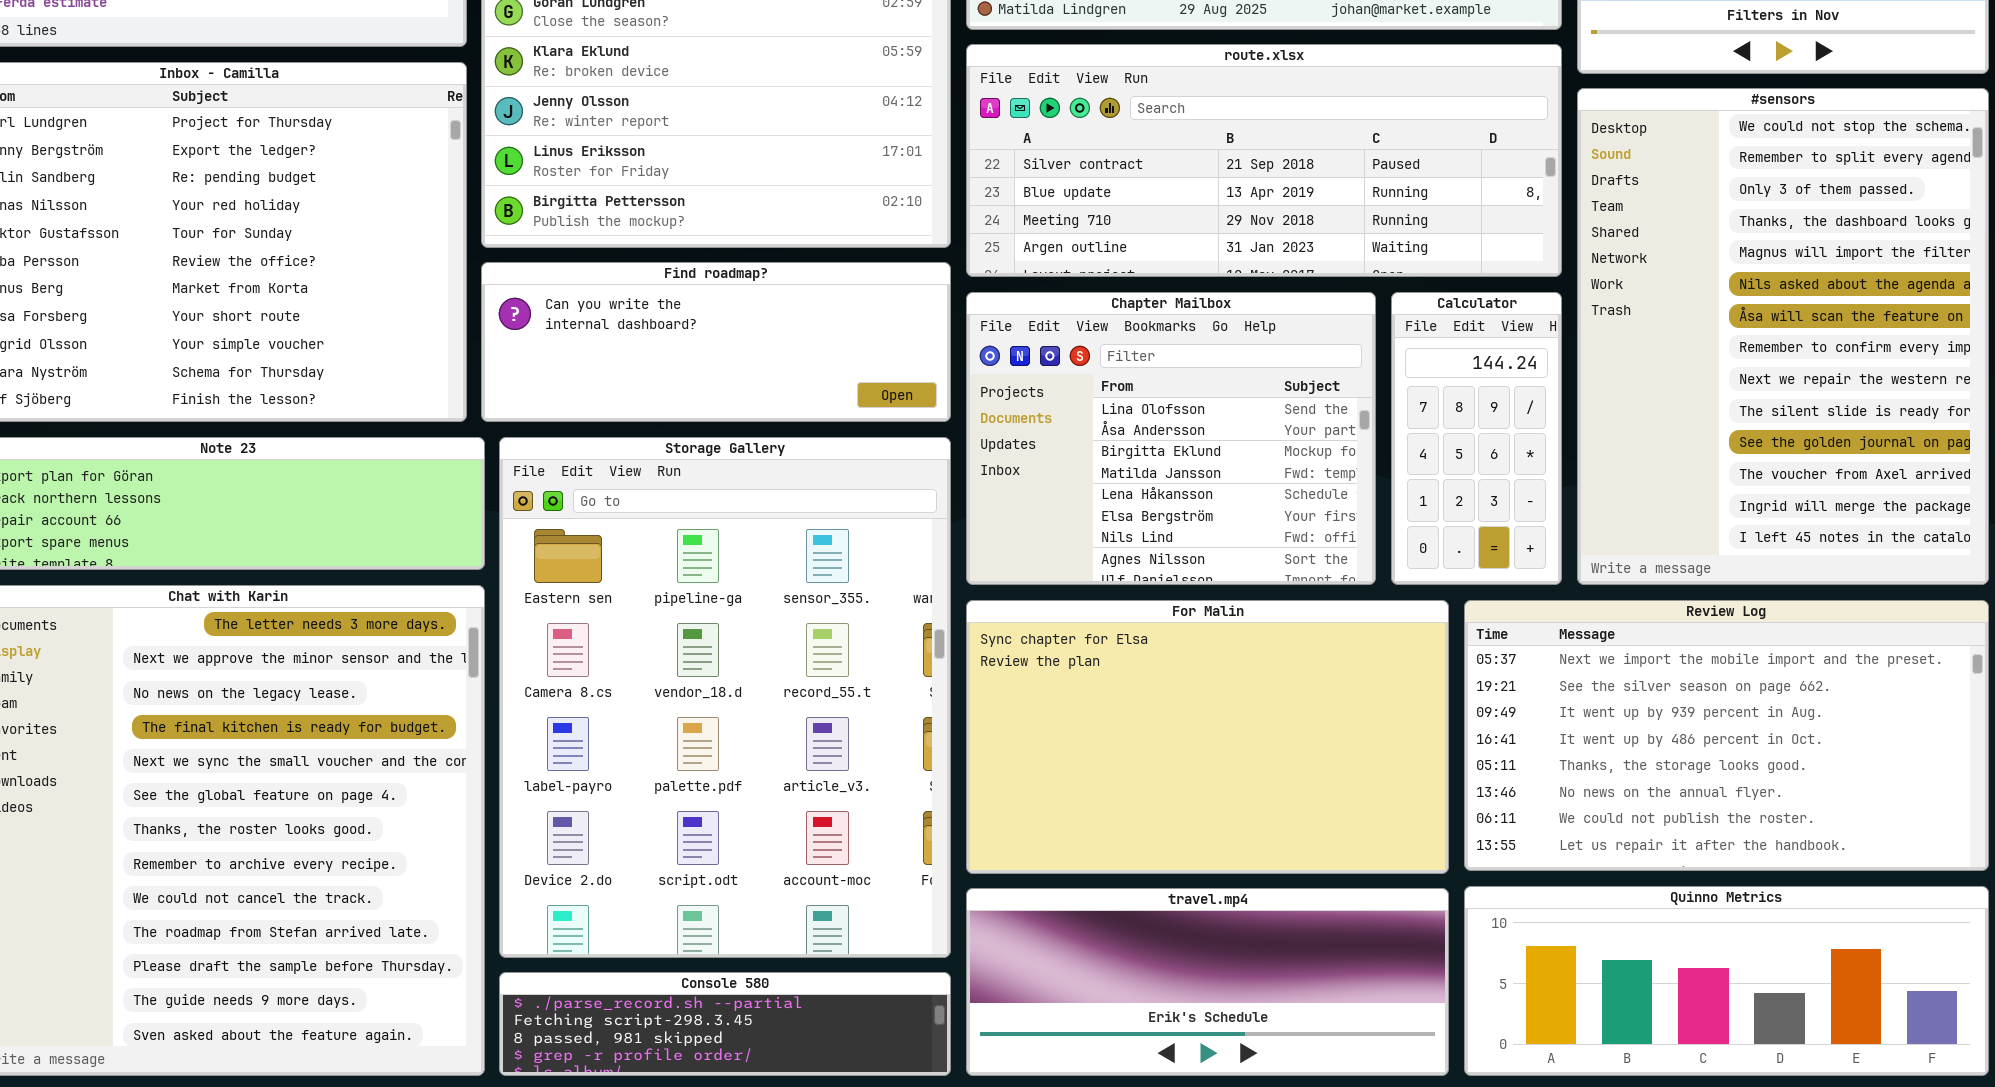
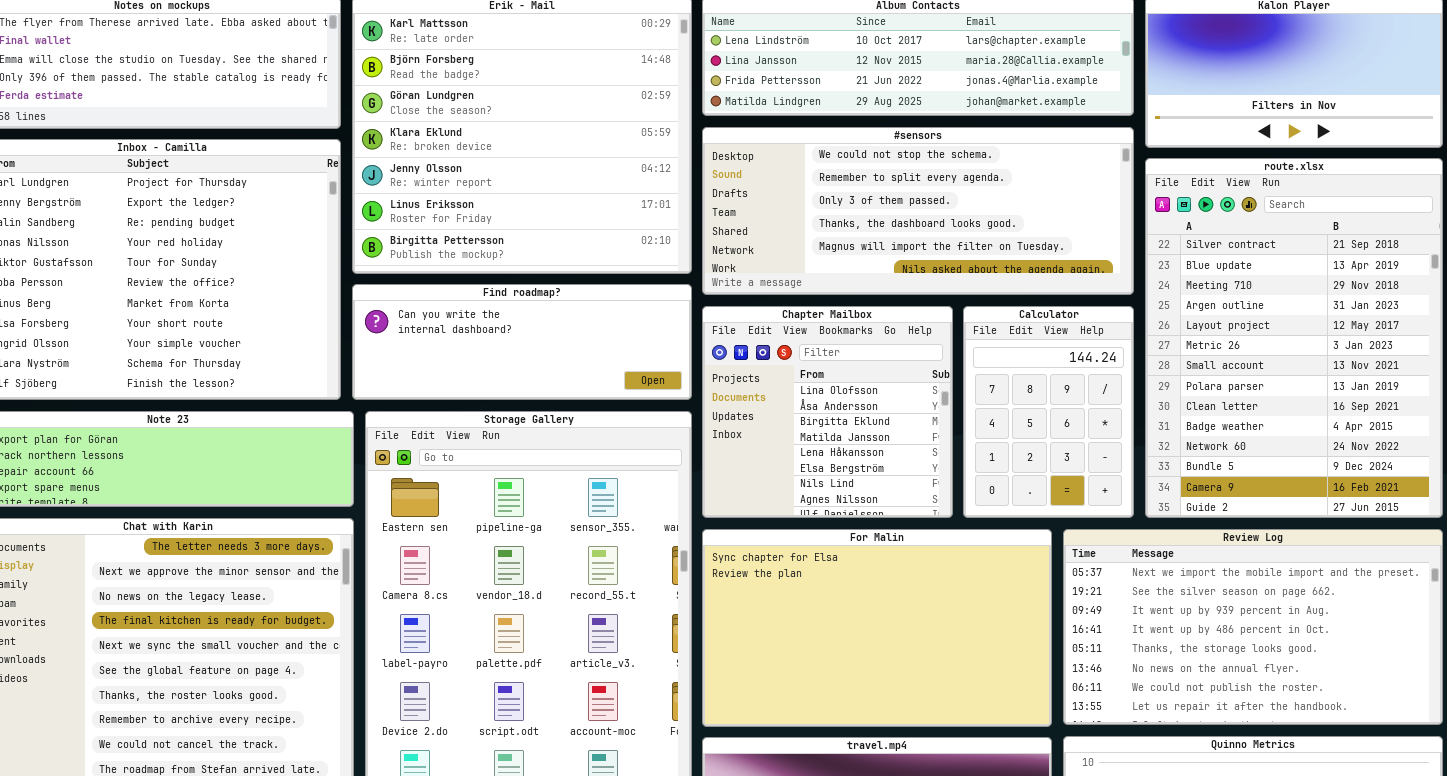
route.xlsx: [966,44,1562,277] -> [1145,158,1443,518], moved, resized
#sensors: [1577,88,1989,585] -> [702,127,1134,295], moved, resized
Chapter Mailbox: [966,292,1376,585] -> [702,306,953,518], resized
Calculator: [1391,292,1562,585] -> [963,306,1134,518], resized

